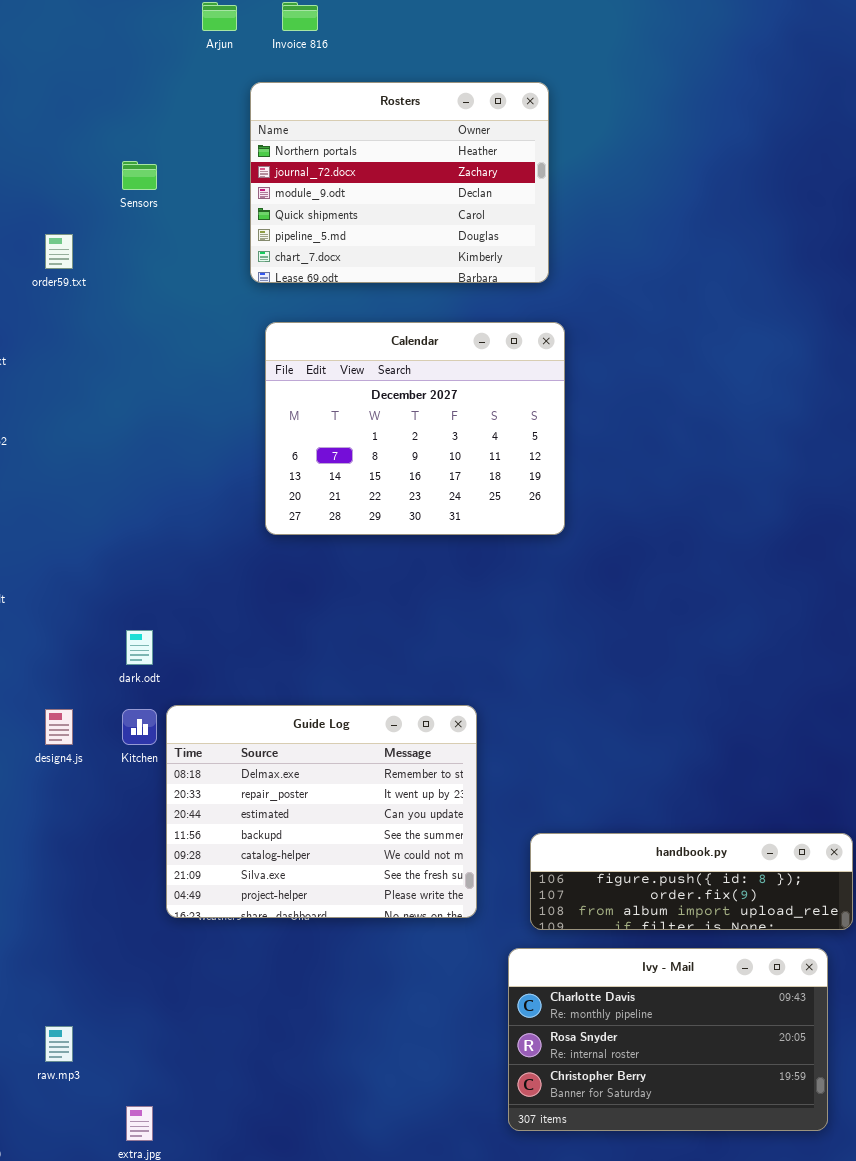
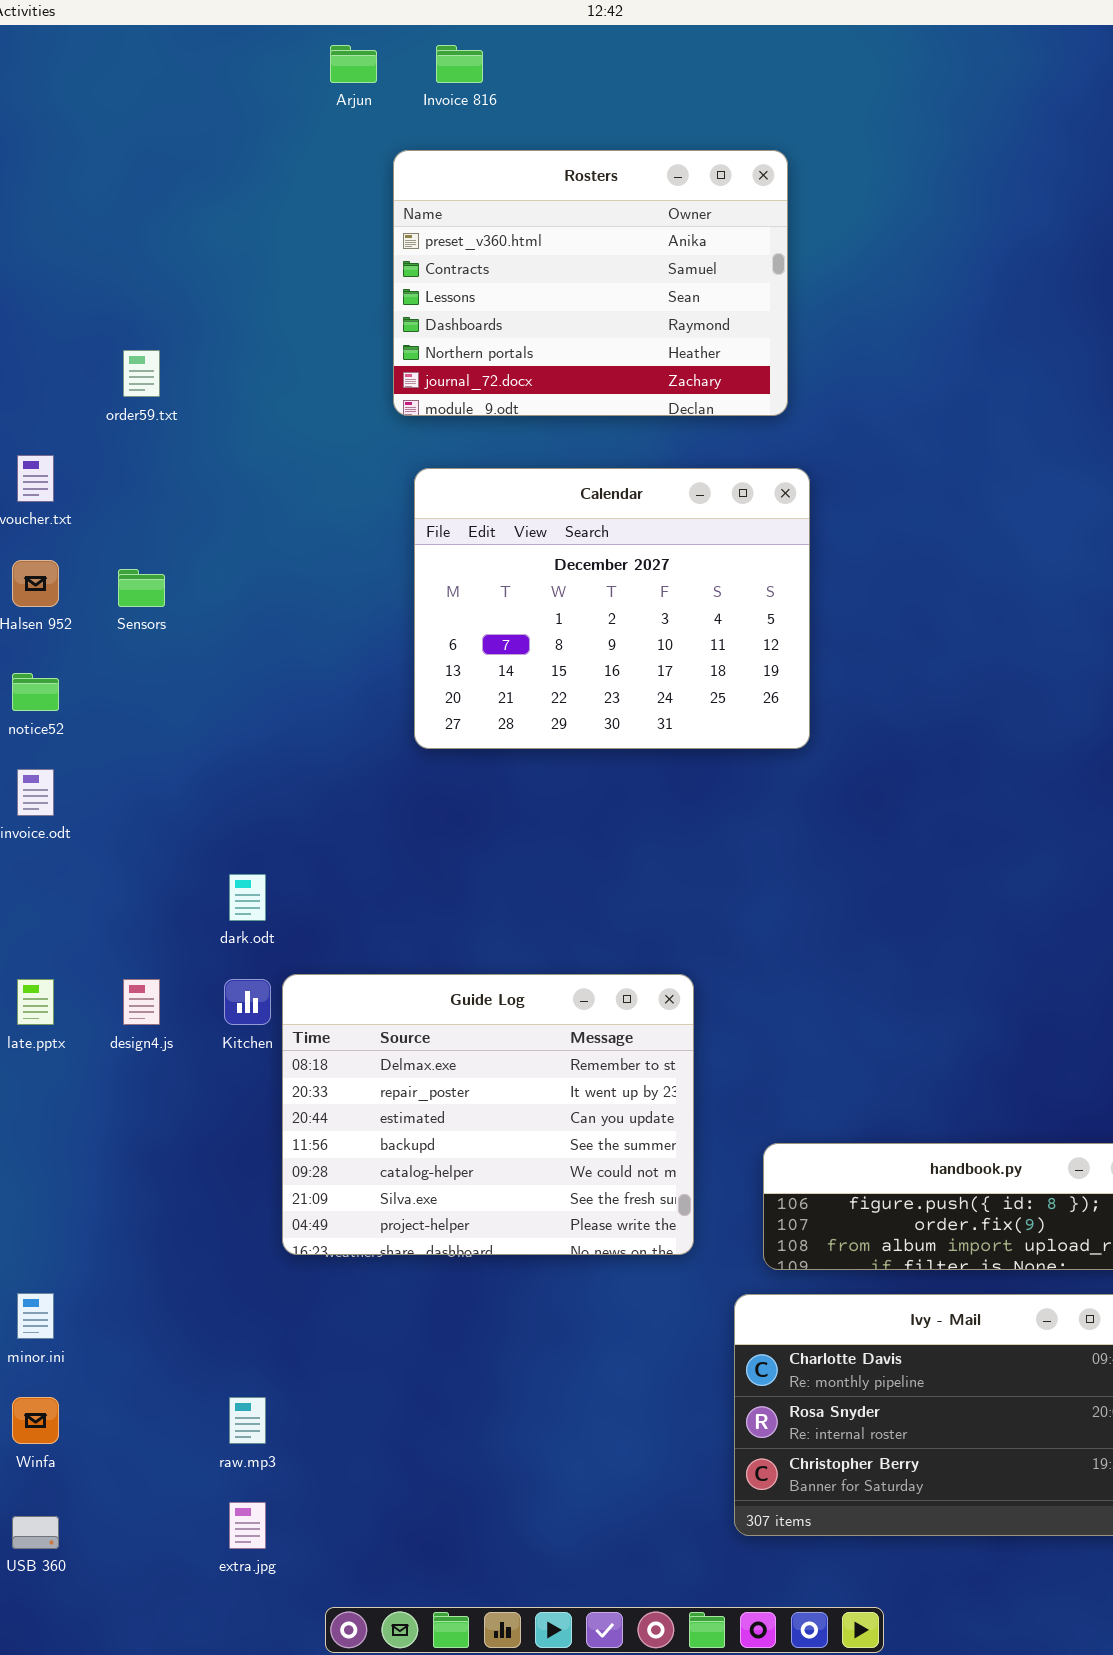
Rosters: [250,82,549,283] -> [393,150,788,416], scrolled up 4 rows
Sensors: [122,161,157,190] -> [118,569,165,607], moved
raw.mp3: [45,1026,73,1062] -> [229,1397,266,1444], moved

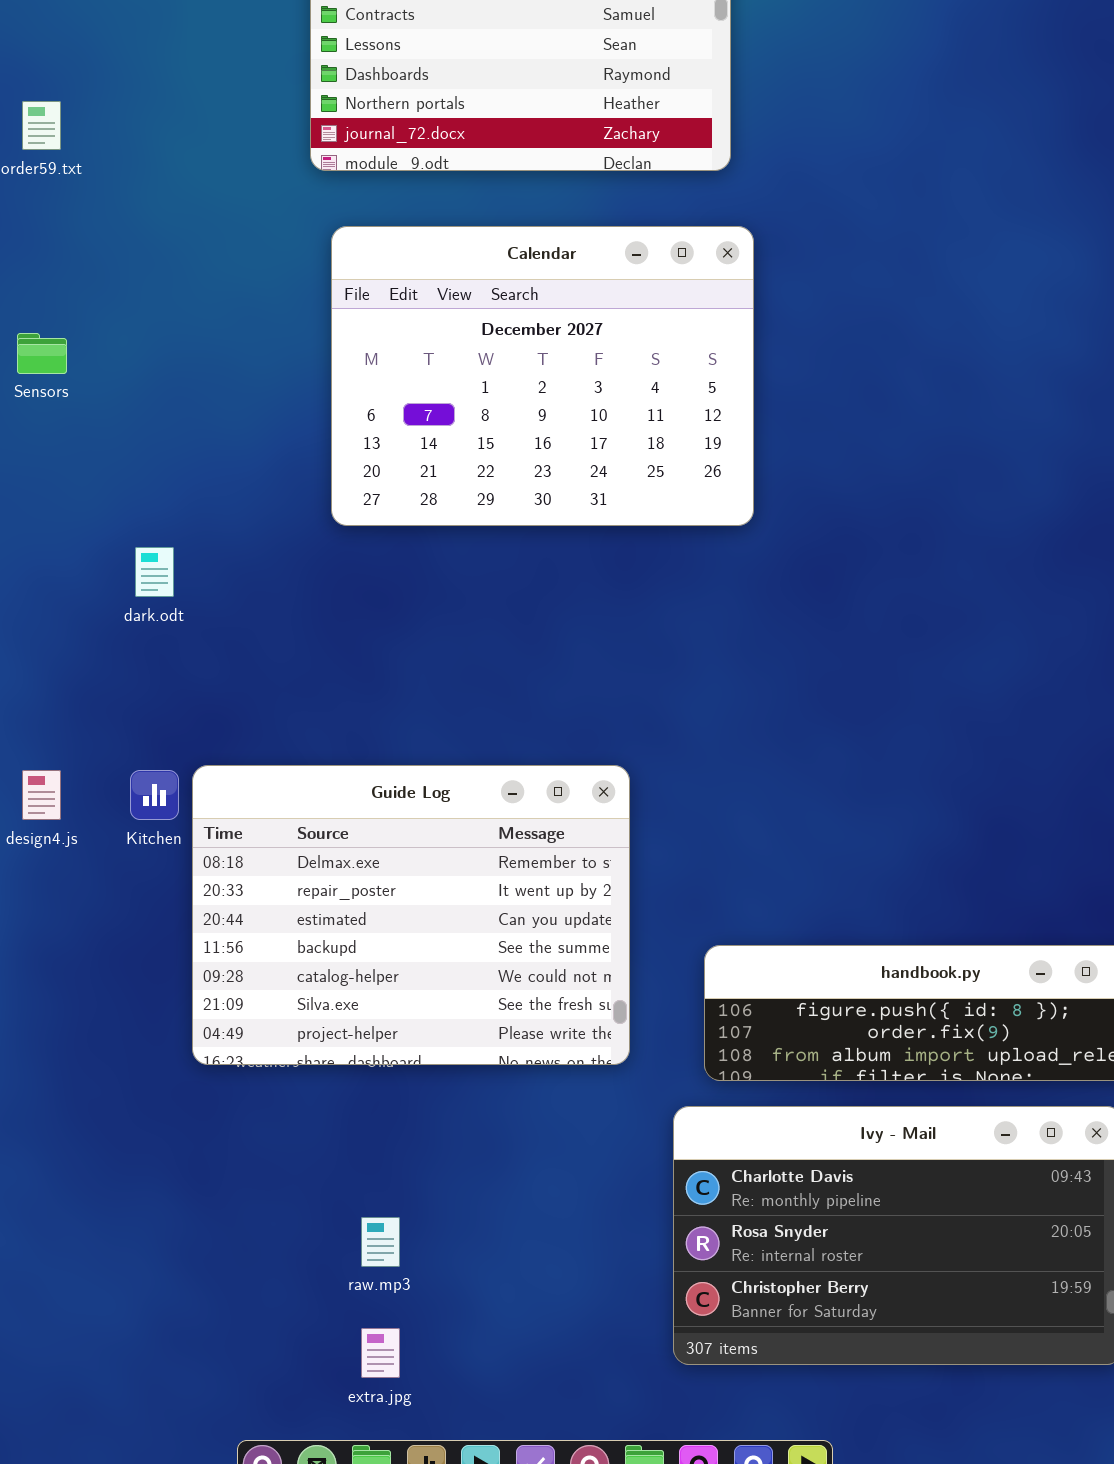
dark.odt: [229,874,266,921] -> [135,547,174,597], moved
raw.mp3: [229,1397,266,1444] -> [361,1217,400,1267], moved
extra.jpg: [229,1502,266,1549] -> [361,1328,400,1378], moved

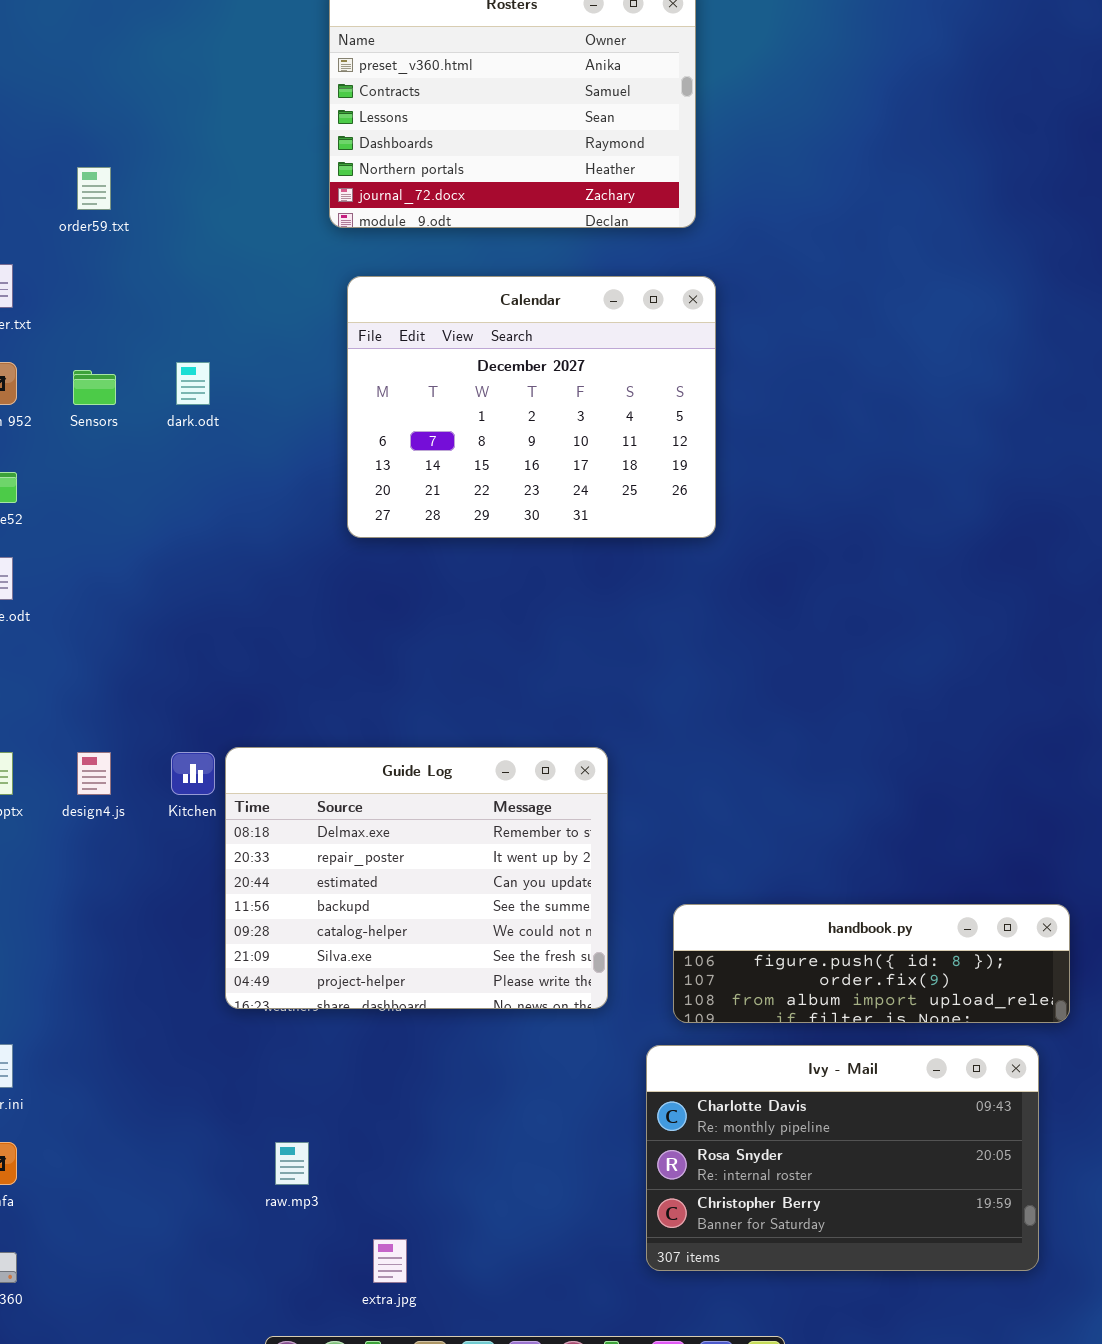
dark.odt: [135,547,174,597] -> [176,362,210,405], moved
raw.mp3: [361,1217,400,1267] -> [275,1142,309,1185], moved

